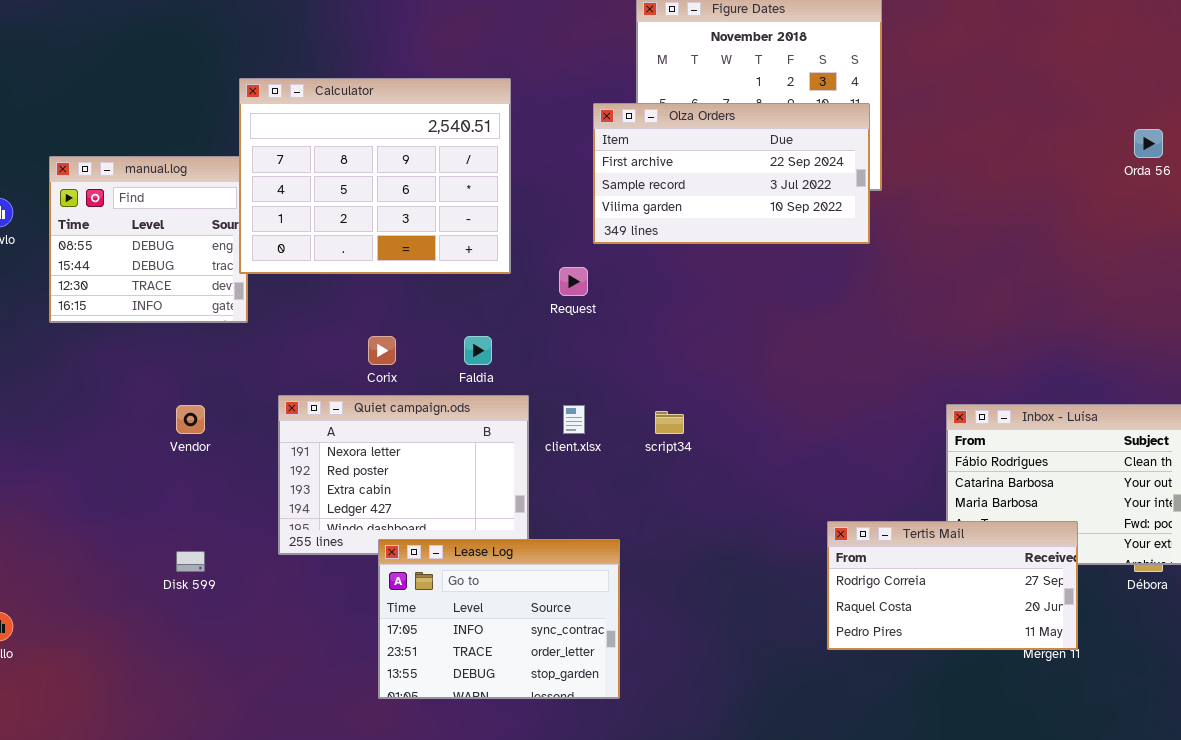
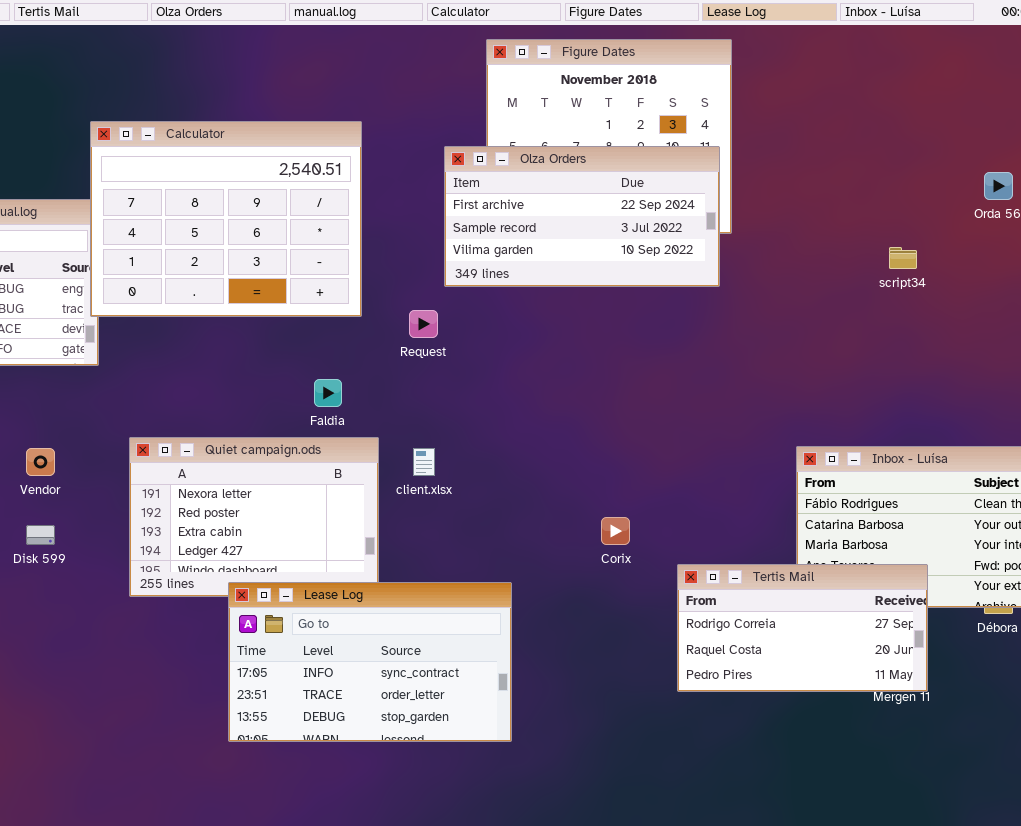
Corix: [368,336,396,365] -> [601,517,630,545], moved
script34: [655,411,684,434] -> [889,247,917,269], moved
Lease Log: [378,539,620,699] -> [228,582,512,742], resized
Disk 599: [176,551,205,572] -> [26,525,55,545], moved

